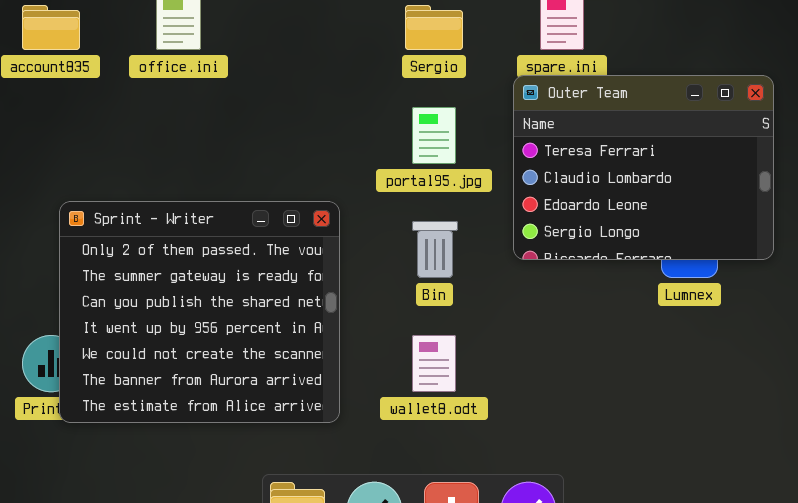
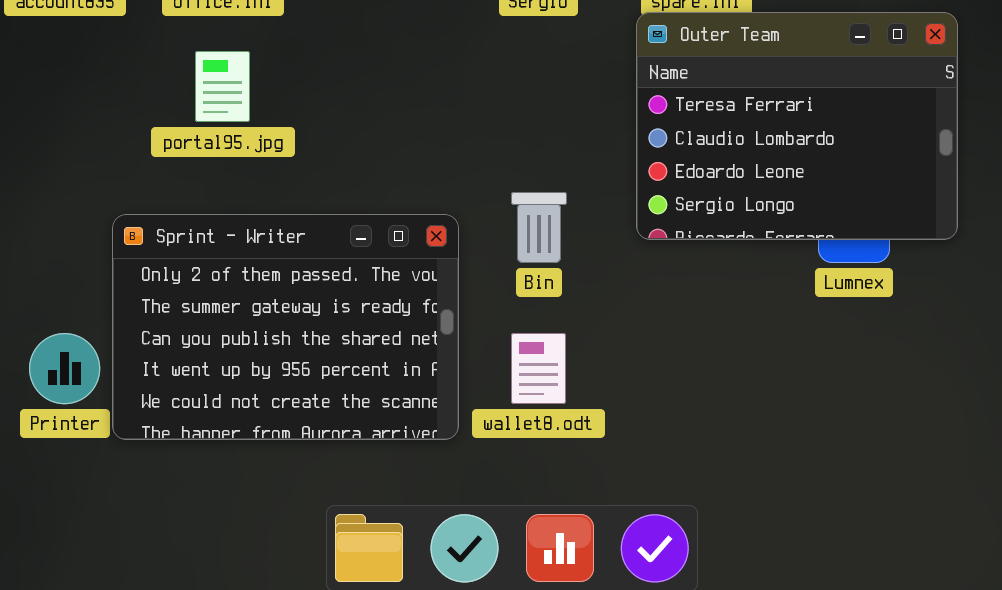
portal95.jpg: [412,107,456,164] -> [195,51,250,122], moved
Sprint - Writer: [59,201,340,423] -> [112,214,459,440], moved, resized

